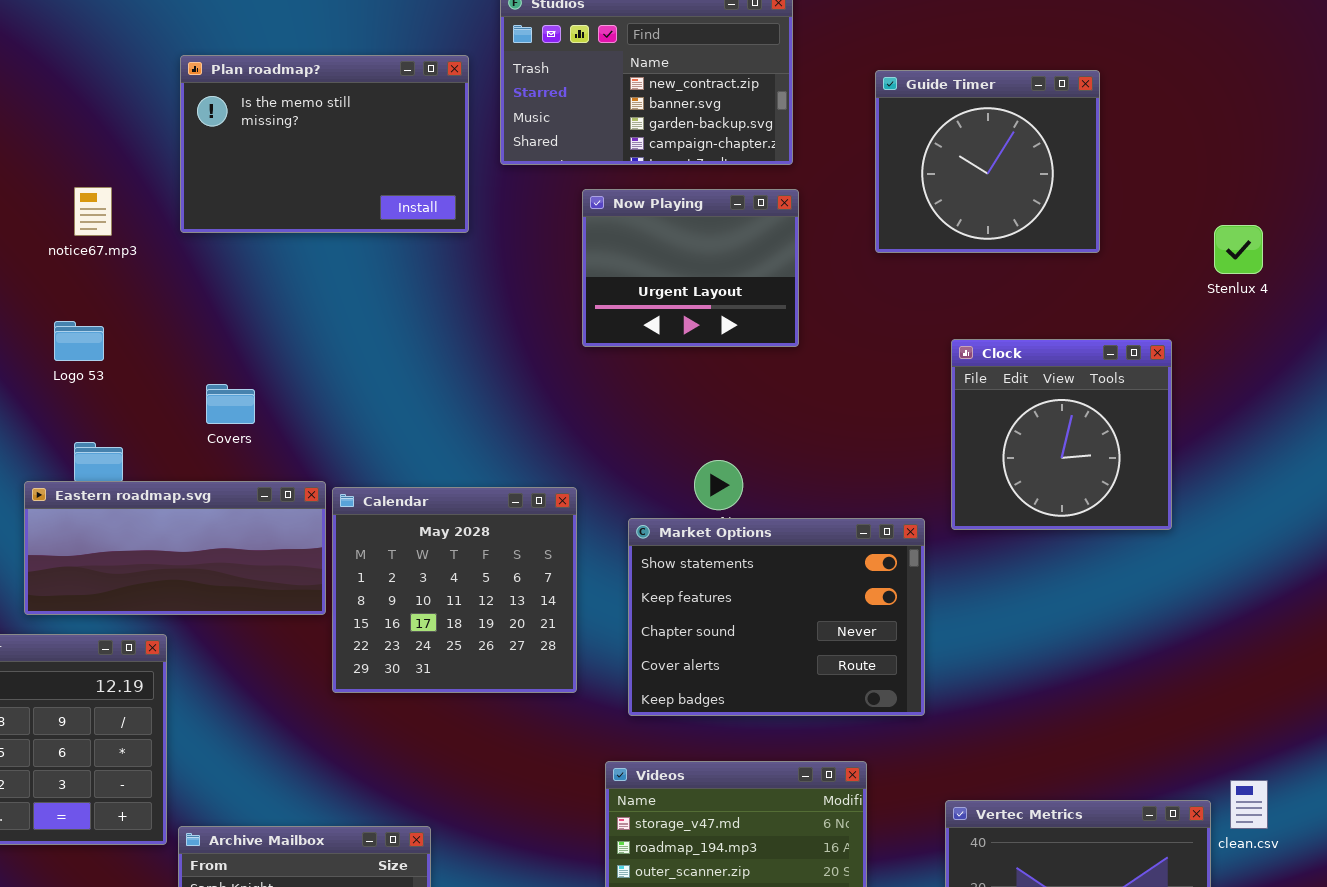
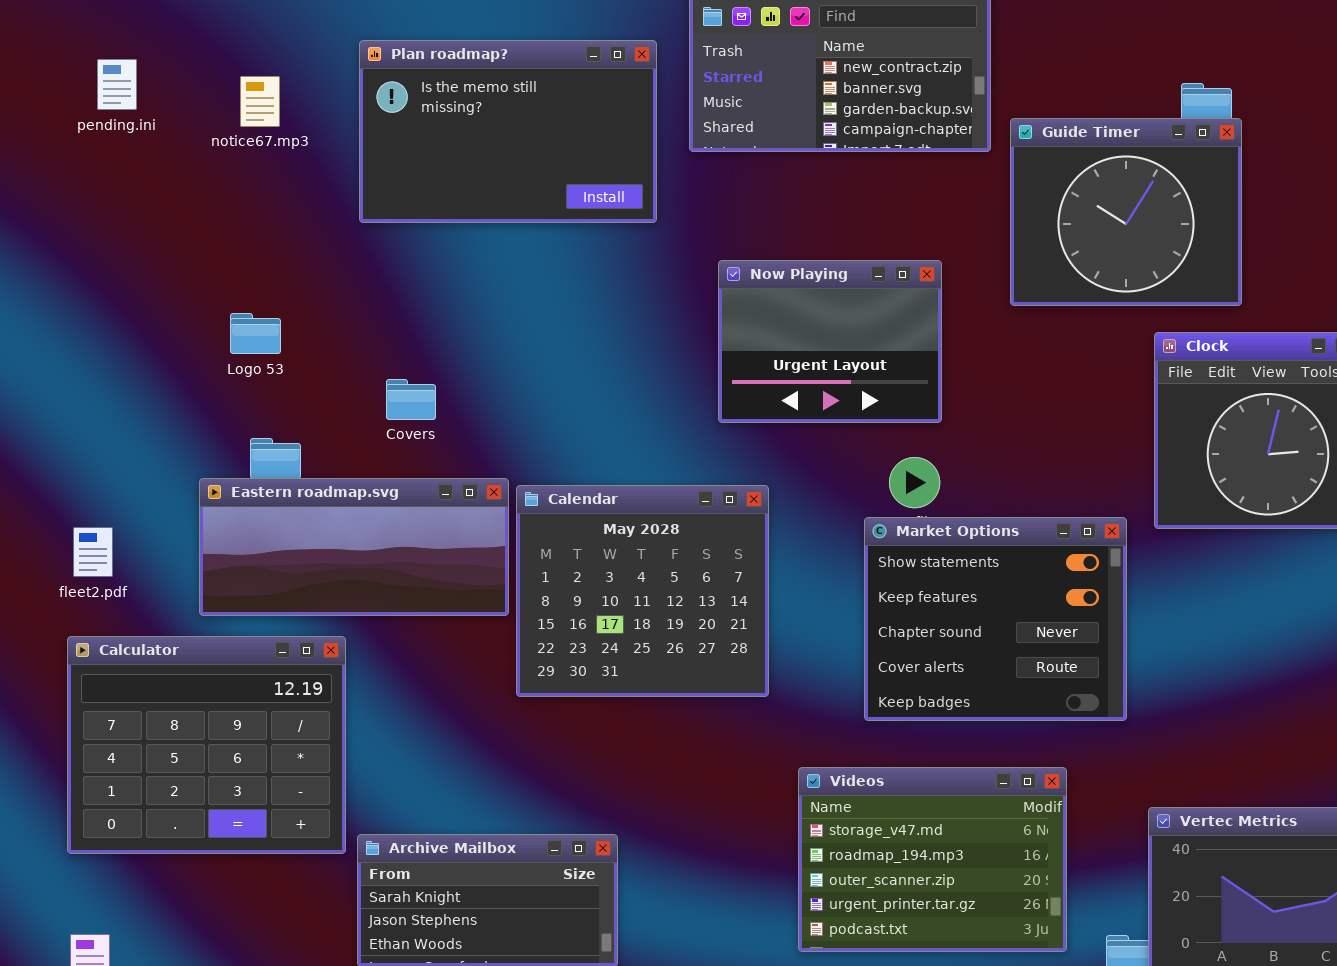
Guide Timer: [875,70,1100,253] -> [1010,118,1242,306], moved
notice67.mp3: [74,187,112,236] -> [240,76,280,127], moved
Now Playing: [582,189,799,347] -> [718,260,942,423], moved
Market Options: [628,518,925,716] -> [864,517,1127,721], resized

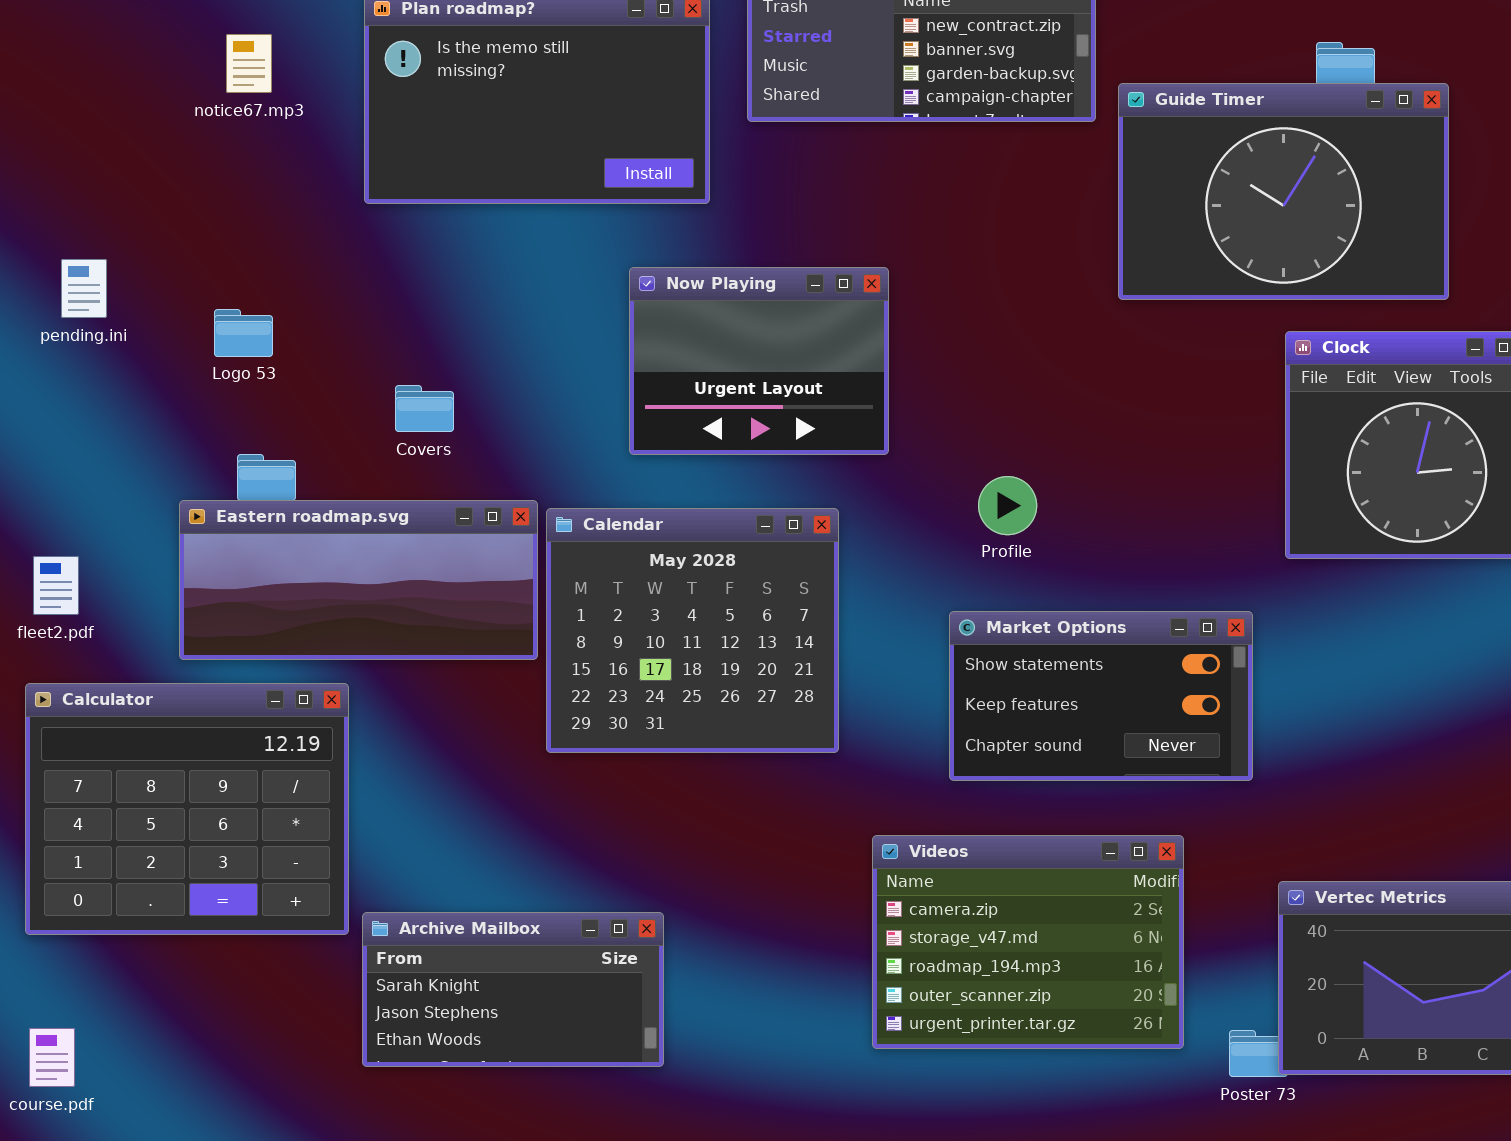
pending.ini: [97,59,137,110] -> [61,259,107,318], moved
Guide Timer: [1010,118,1242,306] -> [1118,83,1449,300], resized
Now Playing: [718,260,942,423] -> [629,267,889,455], moved
Market Options: [864,517,1127,721] -> [949,611,1253,781], resized
Videos: [798,767,1067,952] -> [872,835,1184,1049], scrolled up 1 row

